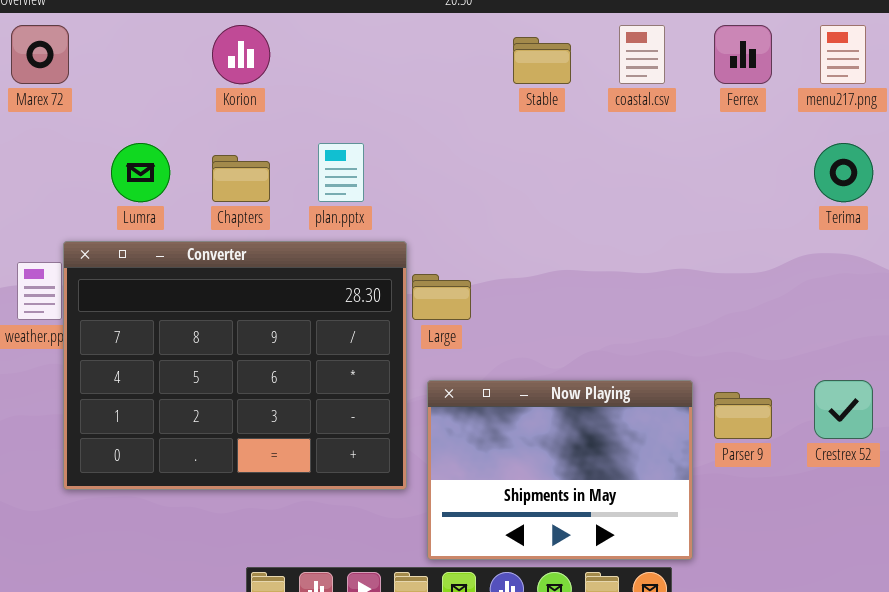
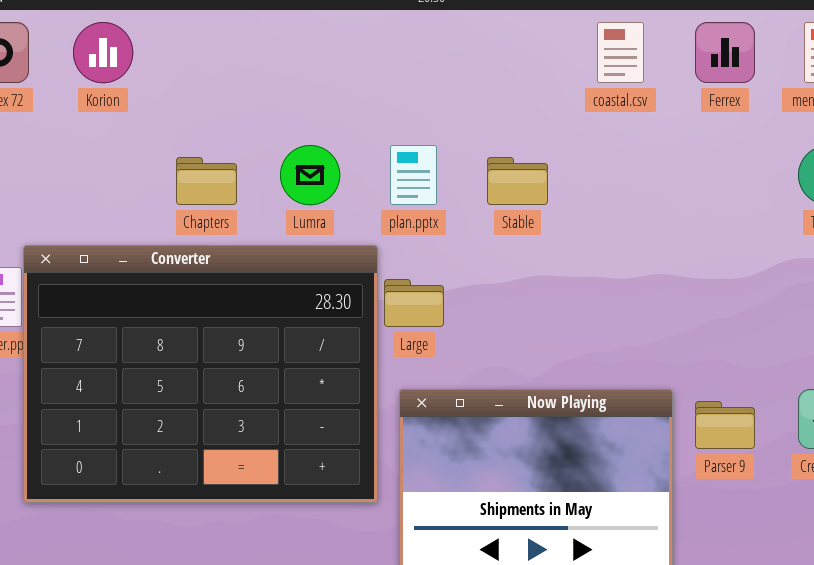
Korion: [212,25,270,84] -> [73,22,133,83], moved
Stable: [513,37,571,84] -> [487,157,548,205], moved
Lumra: [111,143,170,202] -> [280,145,340,205], moved
plan.pptx: [318,143,364,202] -> [390,145,437,205], moved

